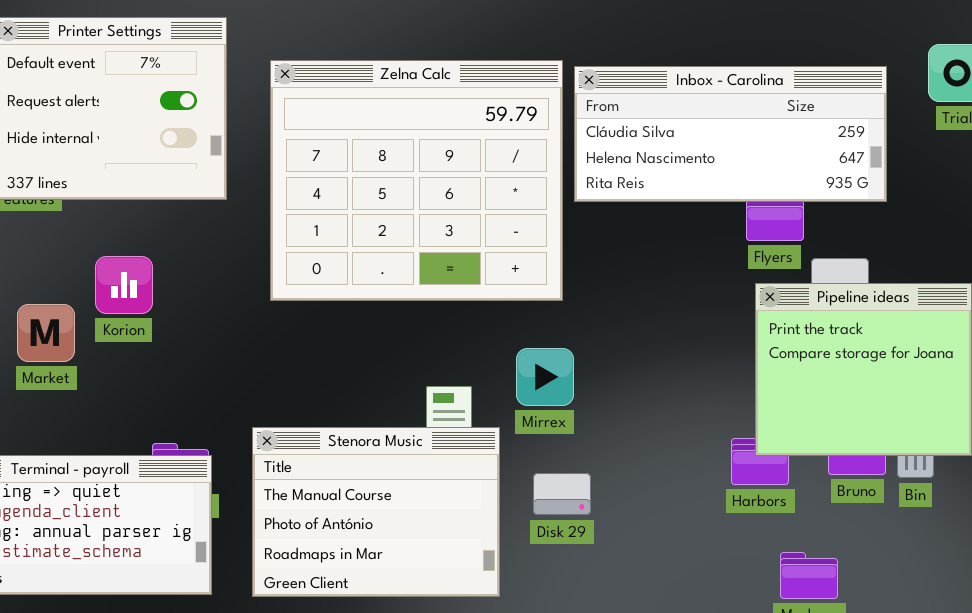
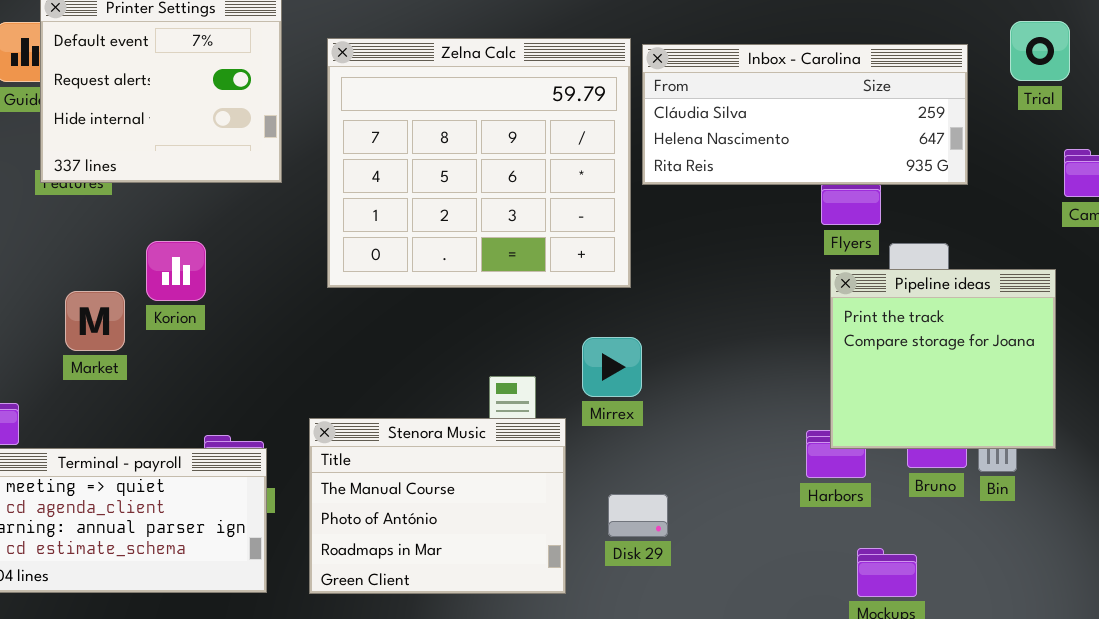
Disk 29: [533,473,591,515] -> [608,494,668,537], moved

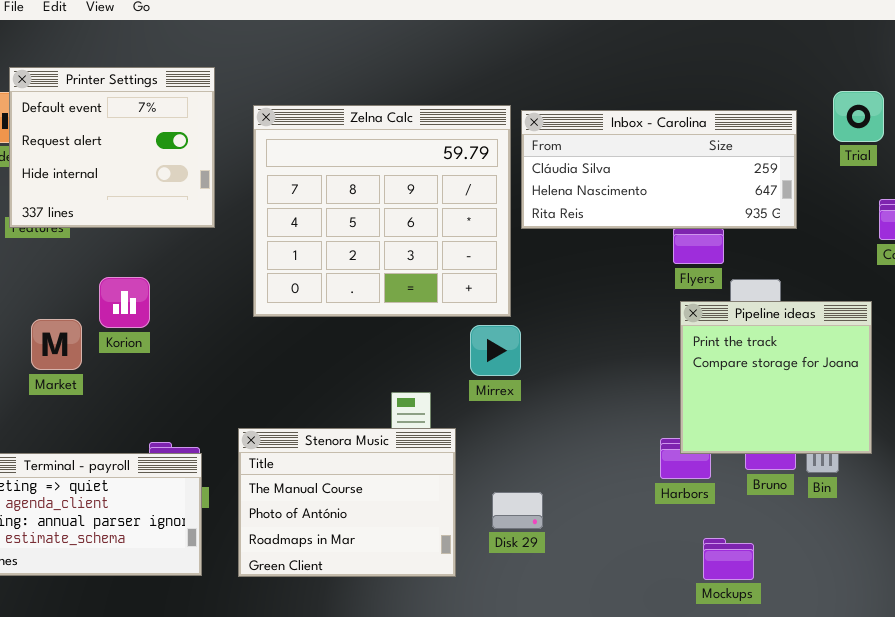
Mirrex: [582,337,642,397] -> [470,325,521,376], moved

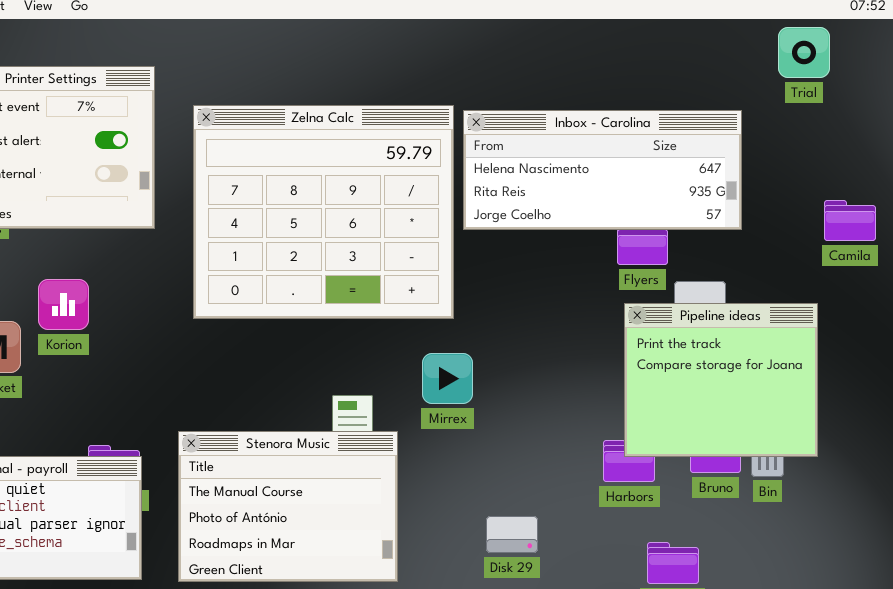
Trial: [833,91,884,142] -> [778,27,830,78], moved
Inbox - Carolina: [521,110,797,229] -> [463,110,742,230], scrolled down 1 row
Mirrex: [470,325,521,376] -> [422,353,473,404], moved
Disk 29: [492,492,543,529] -> [486,516,538,553], moved

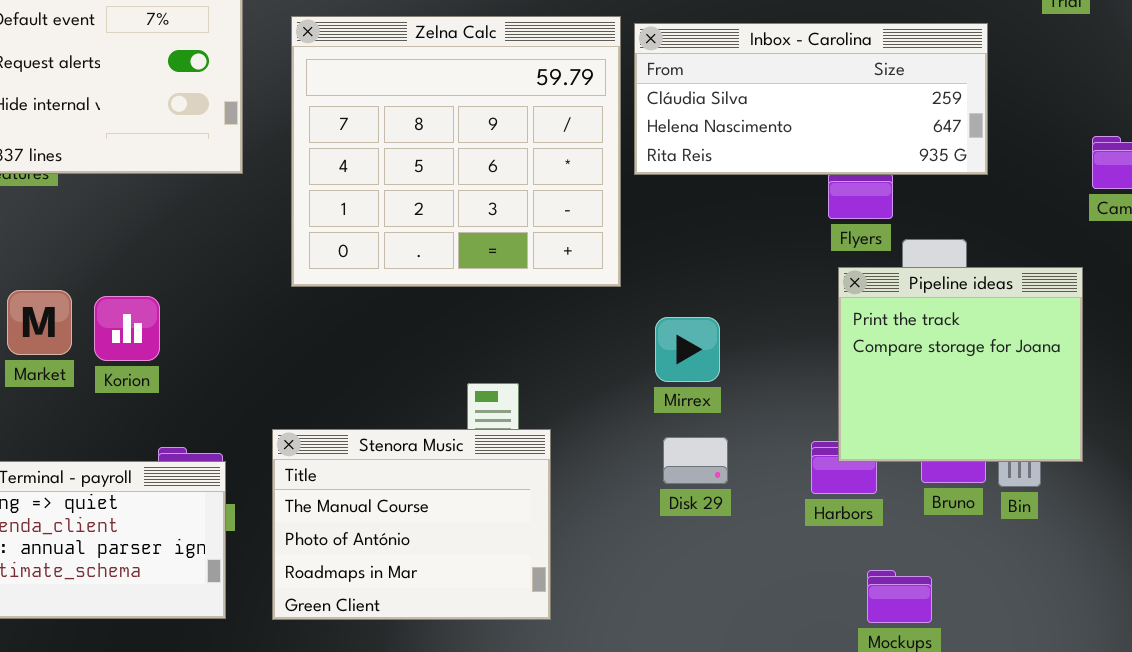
Inbox - Carolina: [463,110,742,230] -> [634,23,988,175], scrolled up 1 row
Korion: [38,279,89,330] -> [94,296,160,361], moved
Mirrex: [422,353,473,404] -> [655,317,720,382], moved
Disk 29: [486,516,538,553] -> [663,437,728,484], moved

